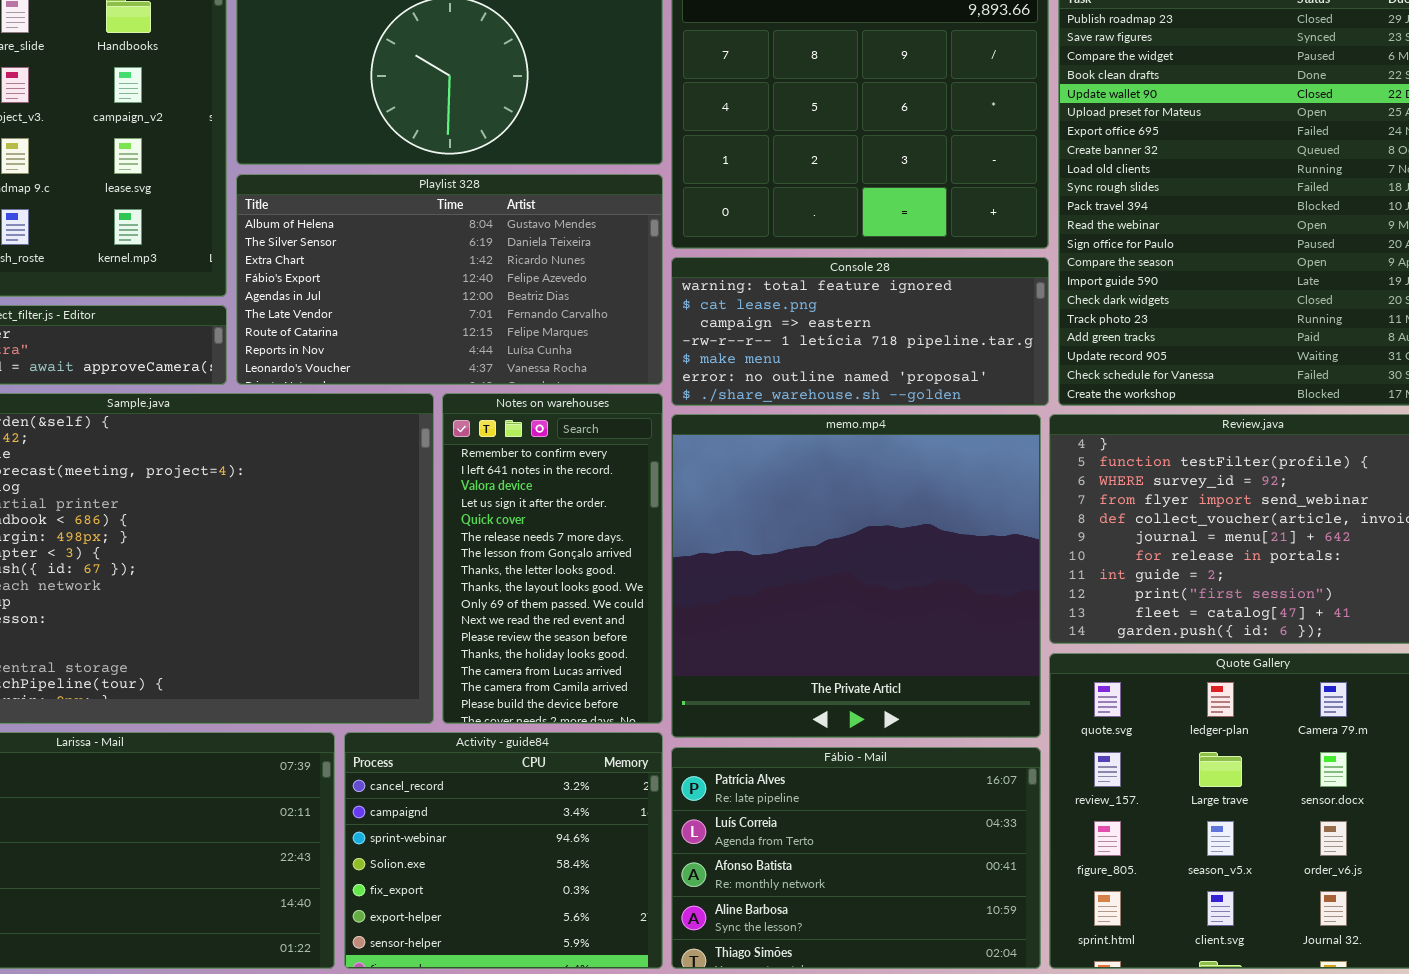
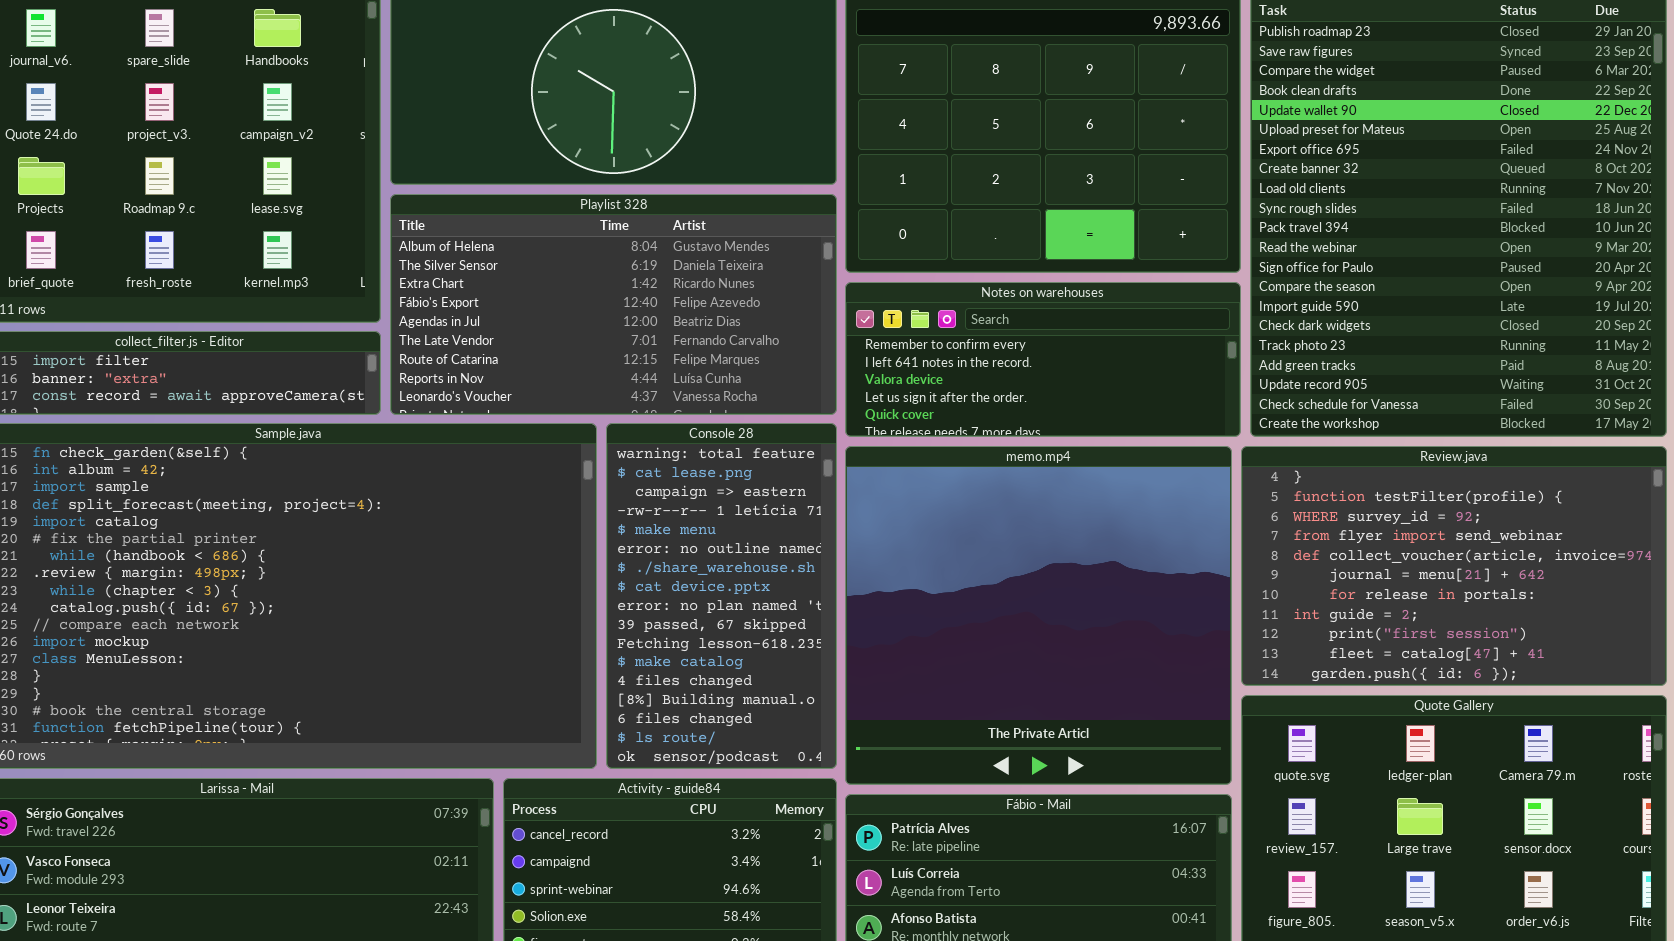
Console 28: [671,257,1049,406] -> [606,423,837,769], moved, resized
Notes on warehouses: [442,393,663,724] -> [845,282,1241,437], moved, resized

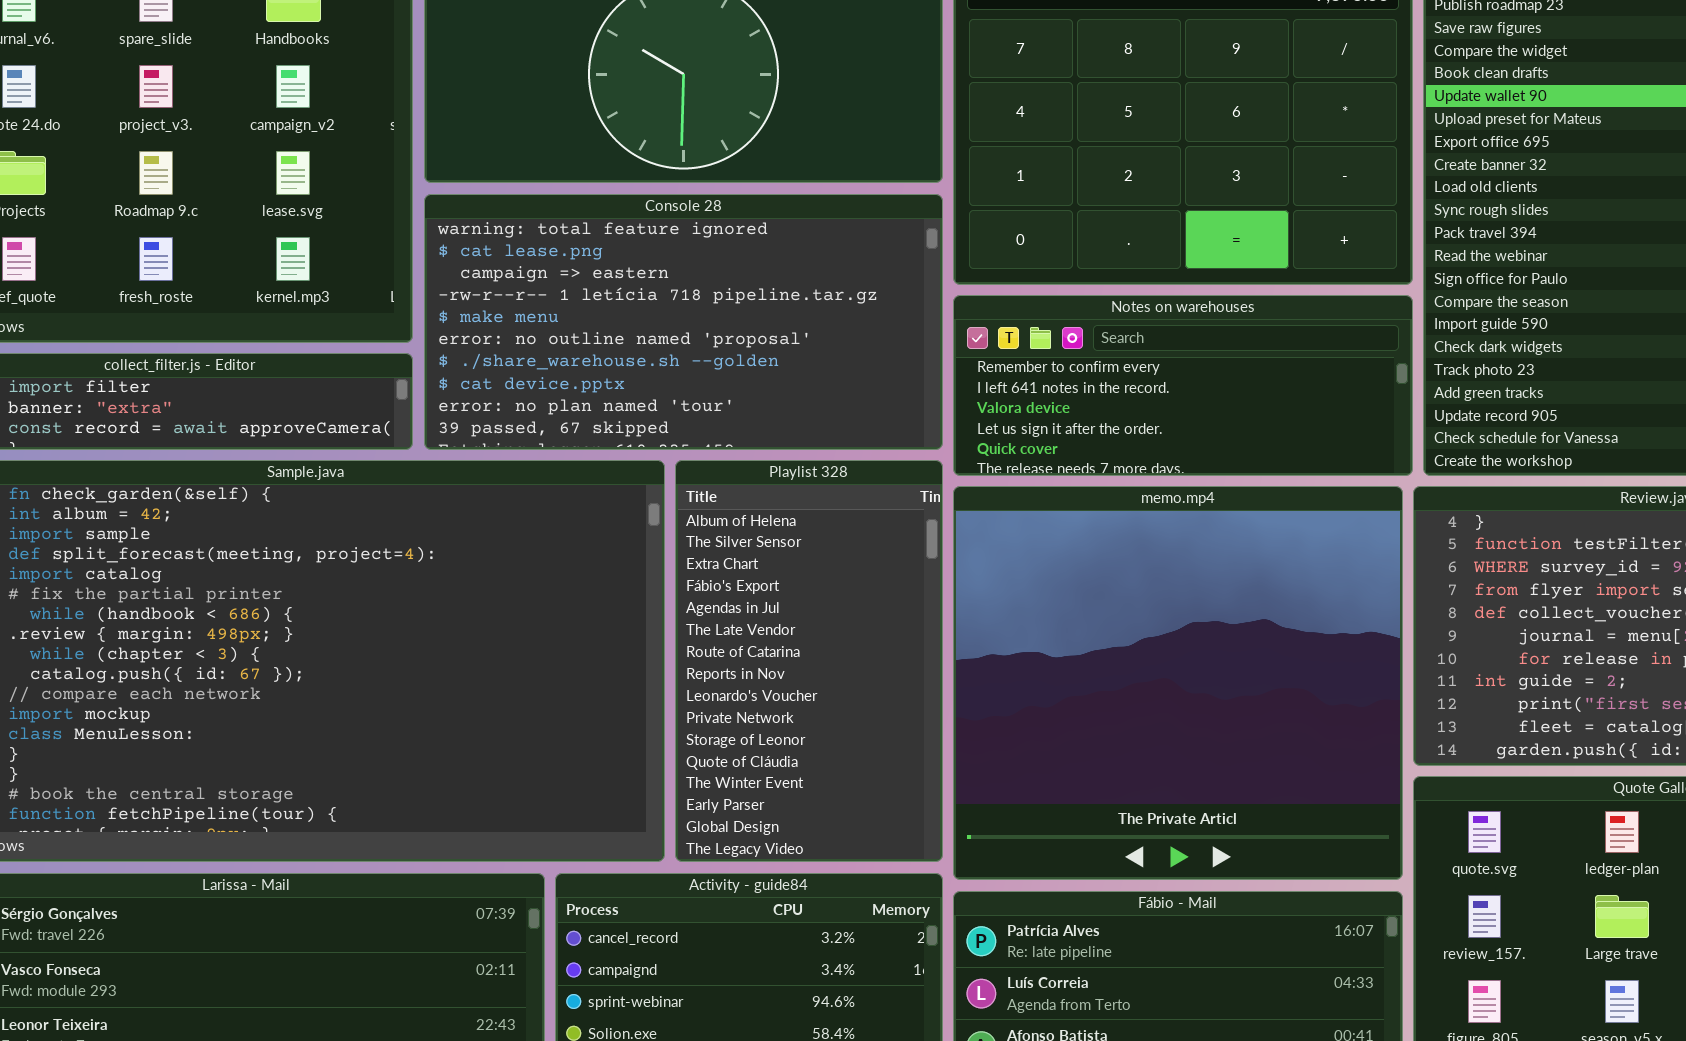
Playlist 328: [390,194,837,415] -> [675,460,943,862], moved, resized
Console 28: [606,423,837,769] -> [424,194,943,450], moved, resized

